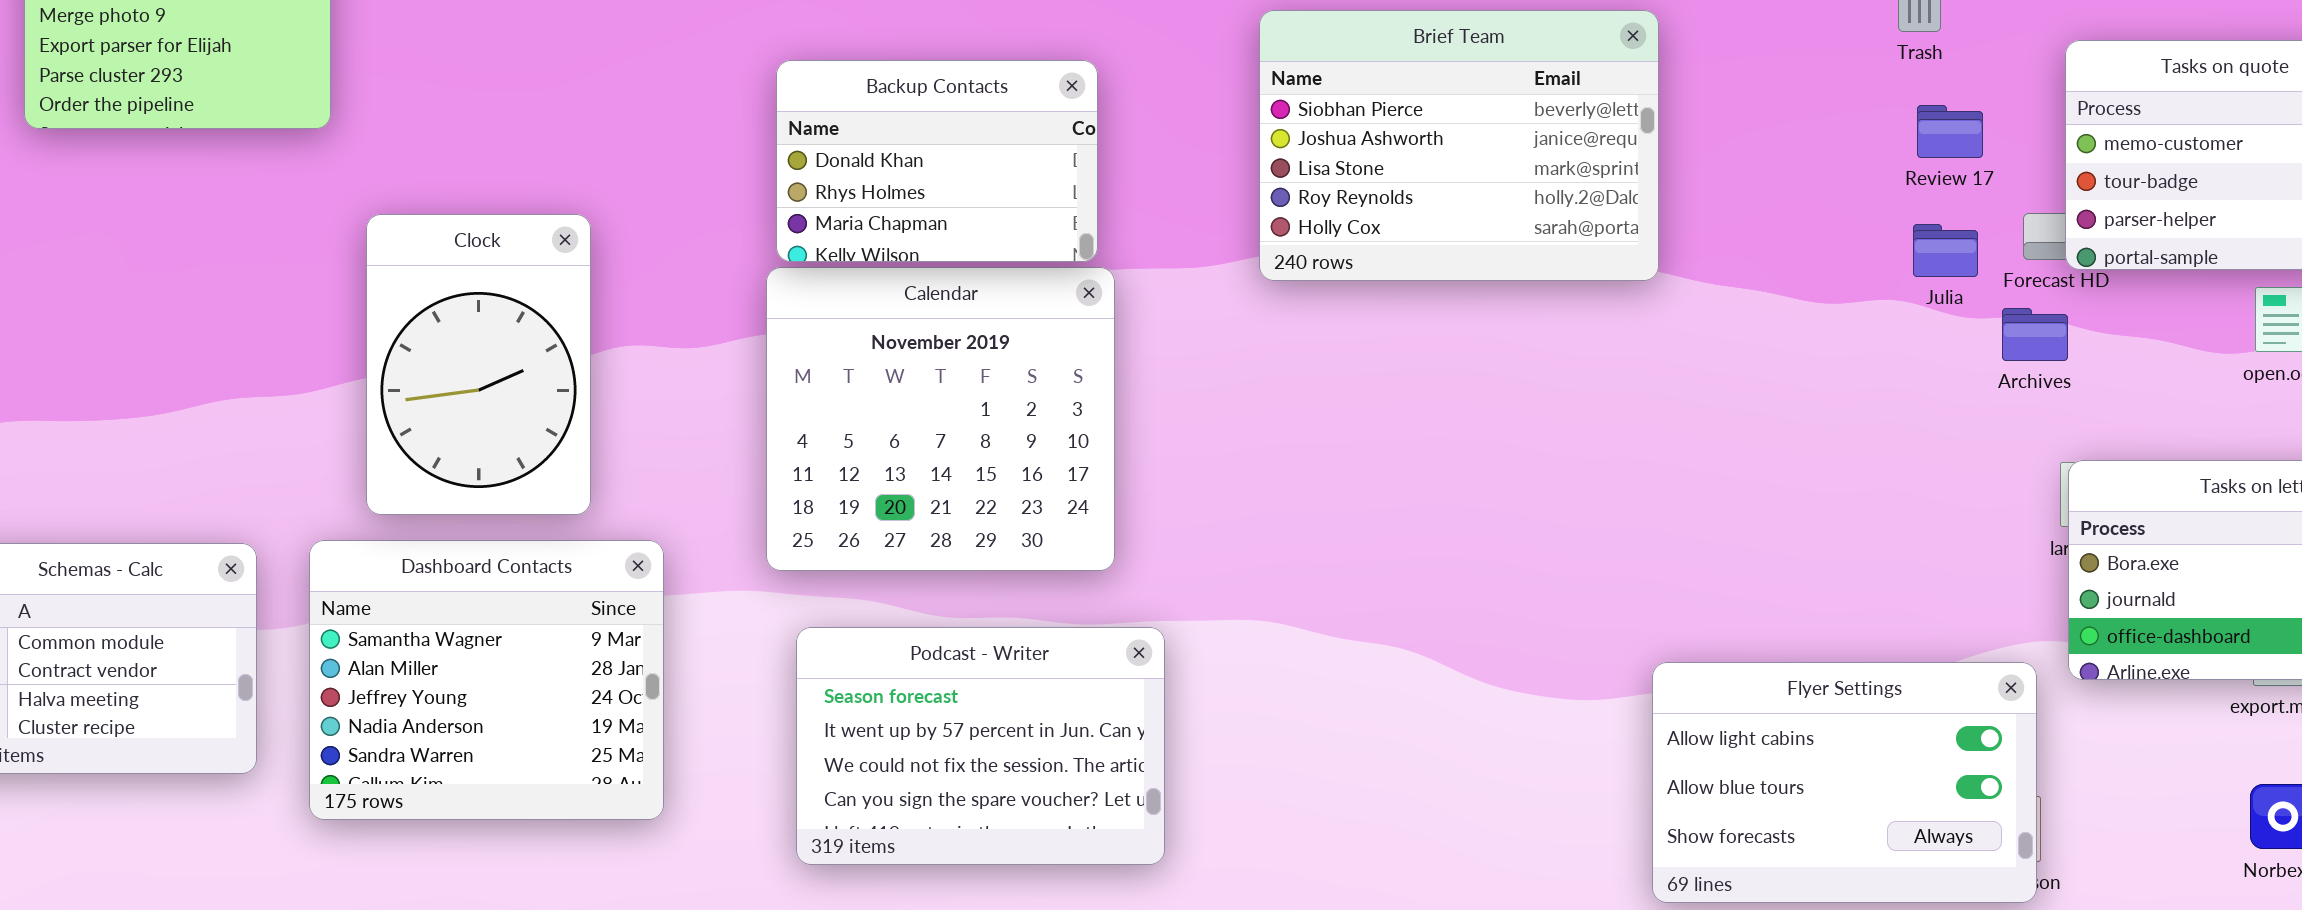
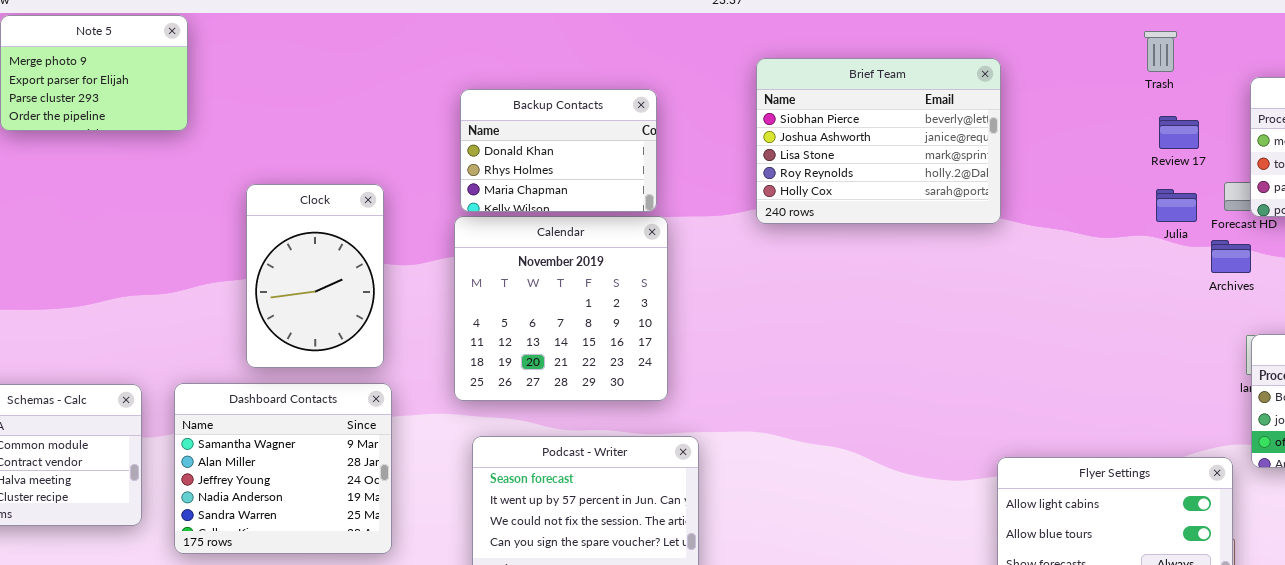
Clock: [366,214,591,515] -> [246,184,384,368], moved

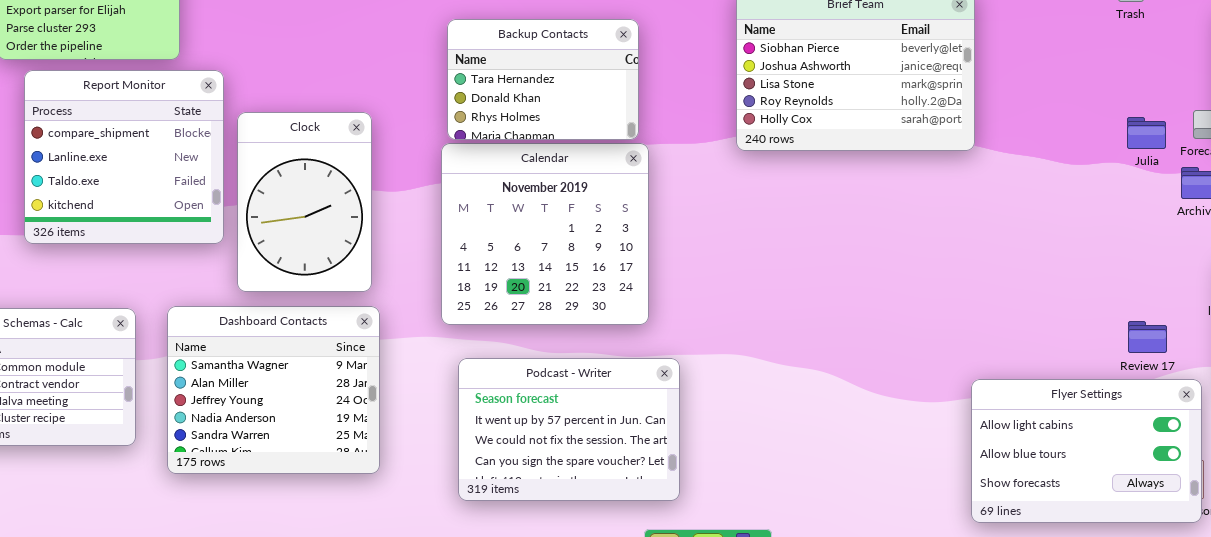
Backup Contacts: [460,89,657,212] -> [447,19,639,140], scrolled up 1 row
Review 17: [1159,116,1199,149] -> [1128,321,1167,353], moved
Report Monitor: none -> [24,70,224,244], opened

